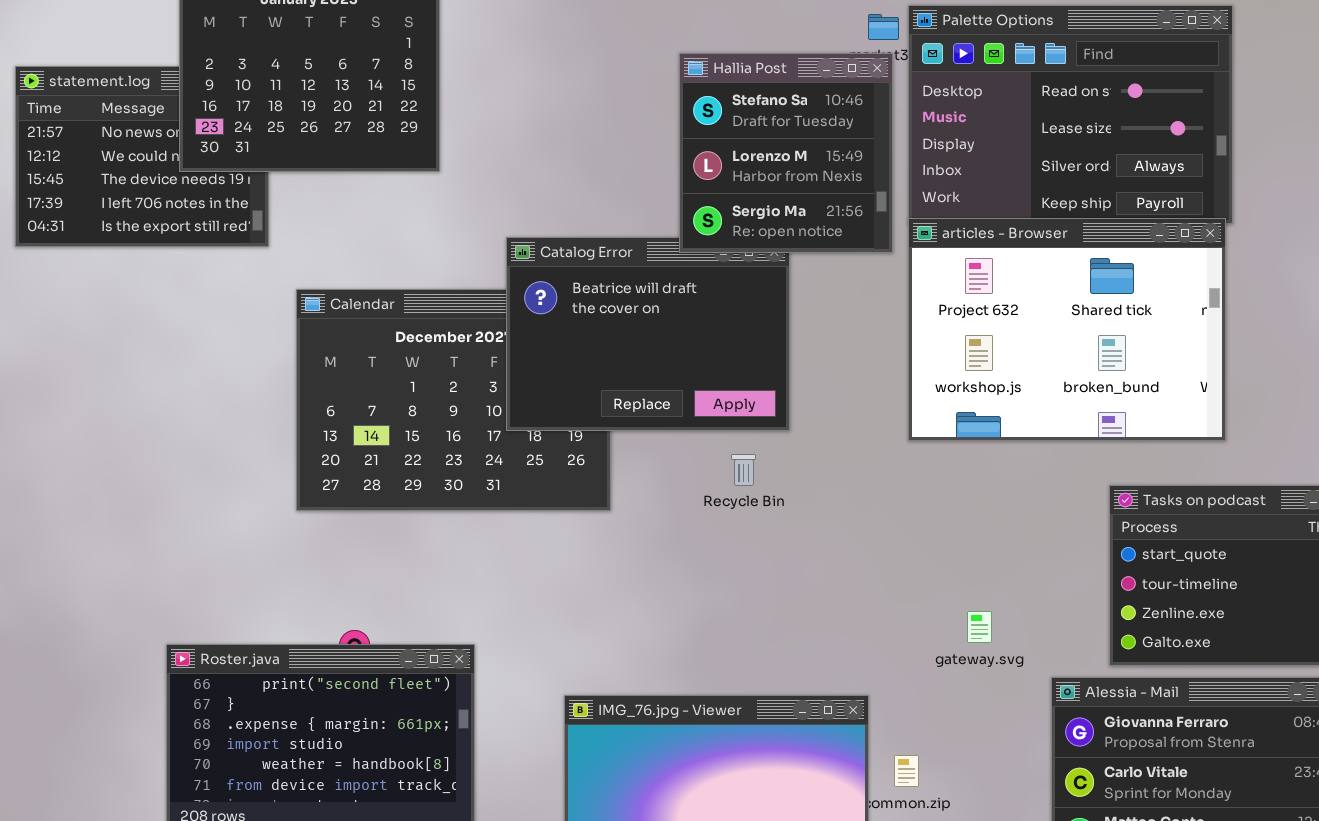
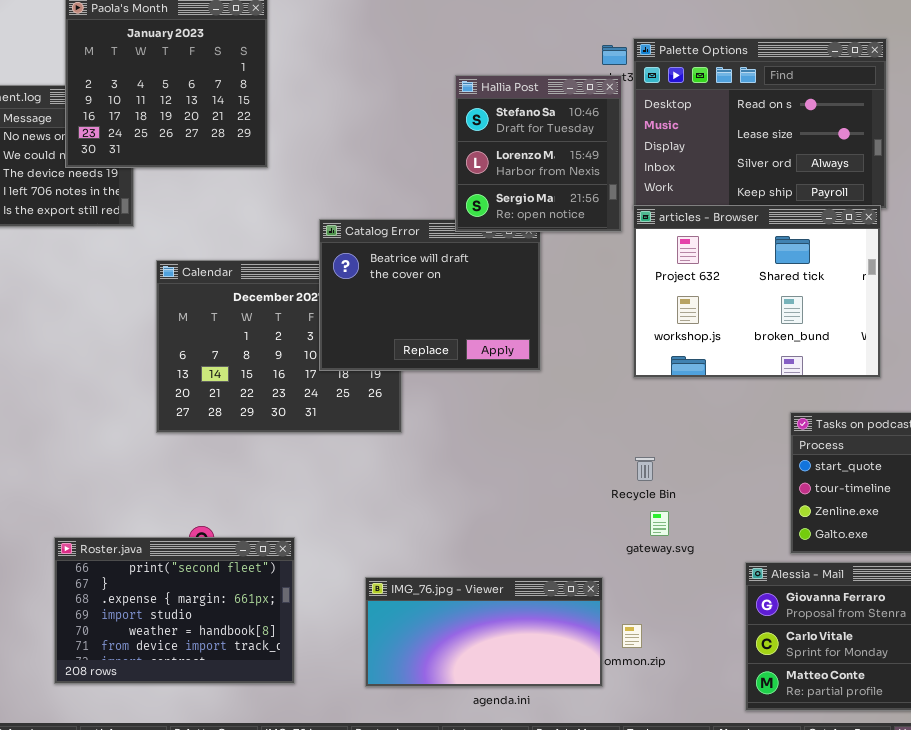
Recycle Bin: [731,454,756,486] -> [635,457,655,481], moved
gateway.svg: [967,611,992,643] -> [650,511,669,536], moved

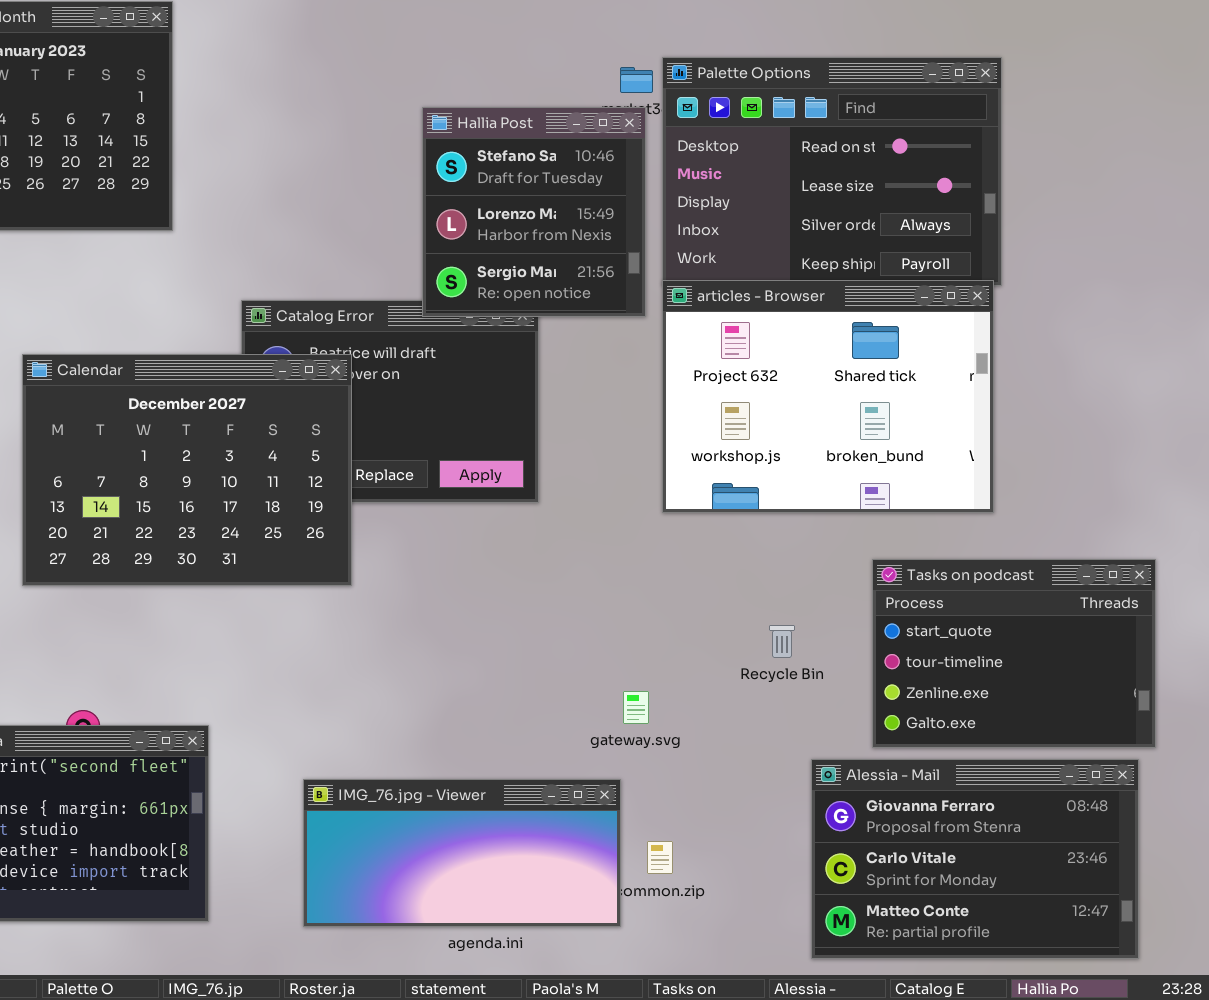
Calendar: [156,260,402,433] -> [22,354,352,586], raised
Recycle Bin: [635,457,655,481] -> [769,625,795,658], moved
gateway.svg: [650,511,669,536] -> [623,691,649,724], moved

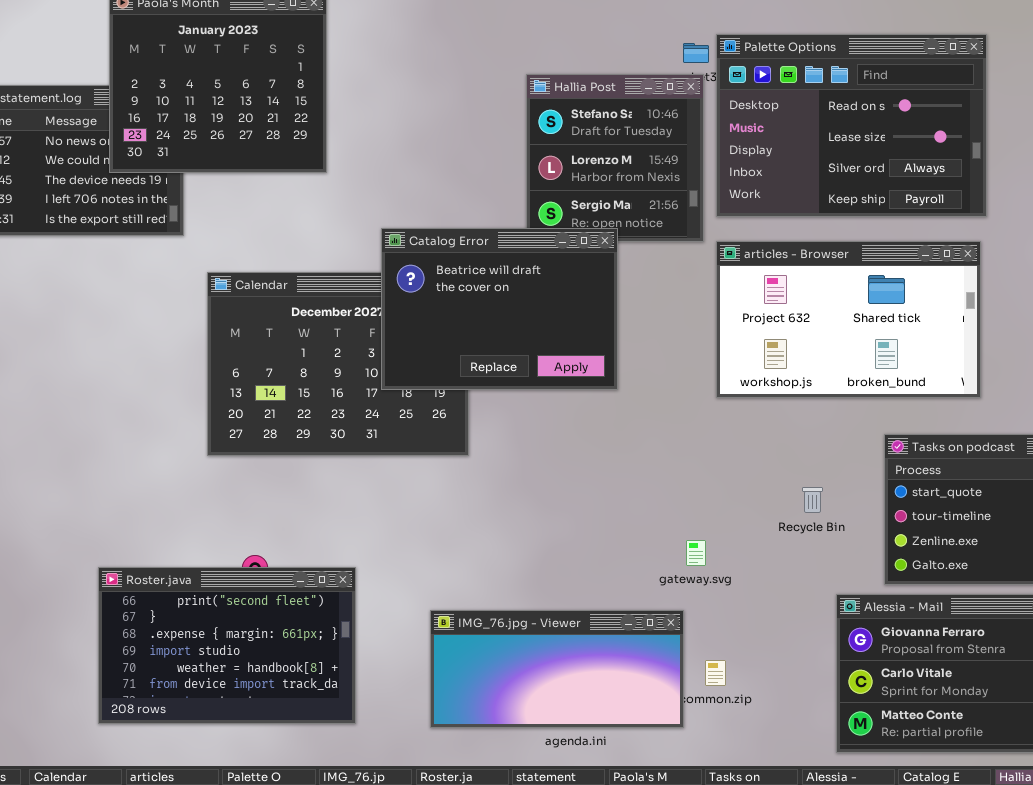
articles - Browser: [662,280,994,513] -> [716,241,981,398], resized
Catalog Error: [241,300,539,503] -> [381,228,618,390], raised

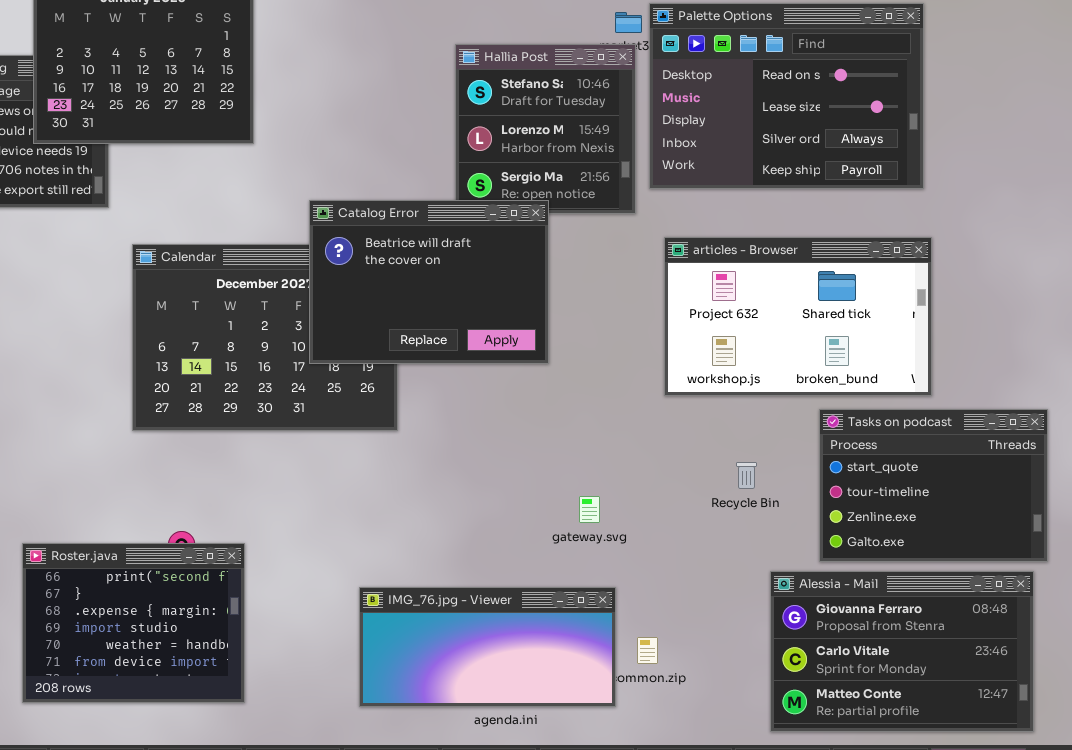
articles - Browser: [716,241,981,398] -> [664,237,932,396], moved
gateway.svg: [686,540,706,566] -> [579,496,600,523], moved
Roster.java: [98,567,356,724] -> [22,543,245,703], resized

